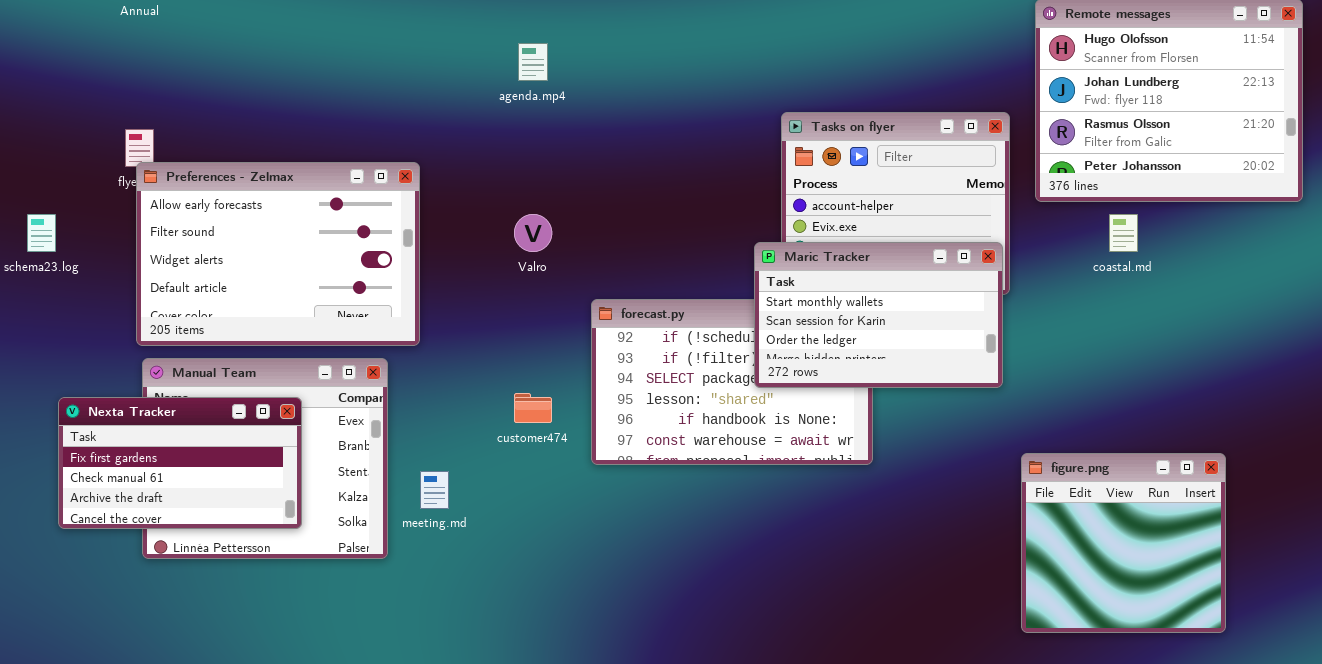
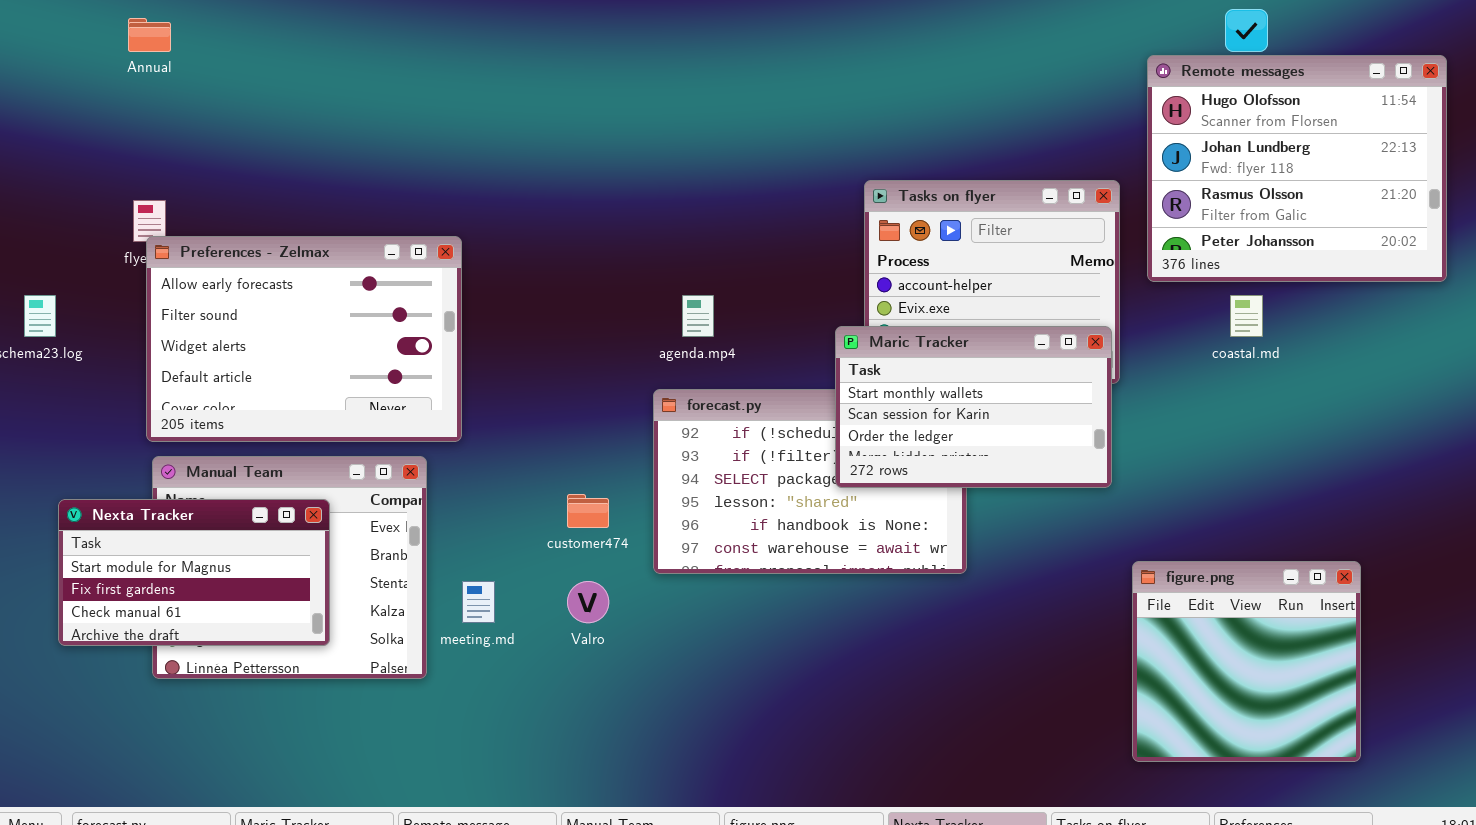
agenda.mp4: [518,43,548,81] -> [682,295,714,337], moved
Valro: [514,214,552,252] -> [567,581,609,623], moved
Nexta Tracker: [58,397,302,529] -> [58,499,330,646], scrolled up 1 row

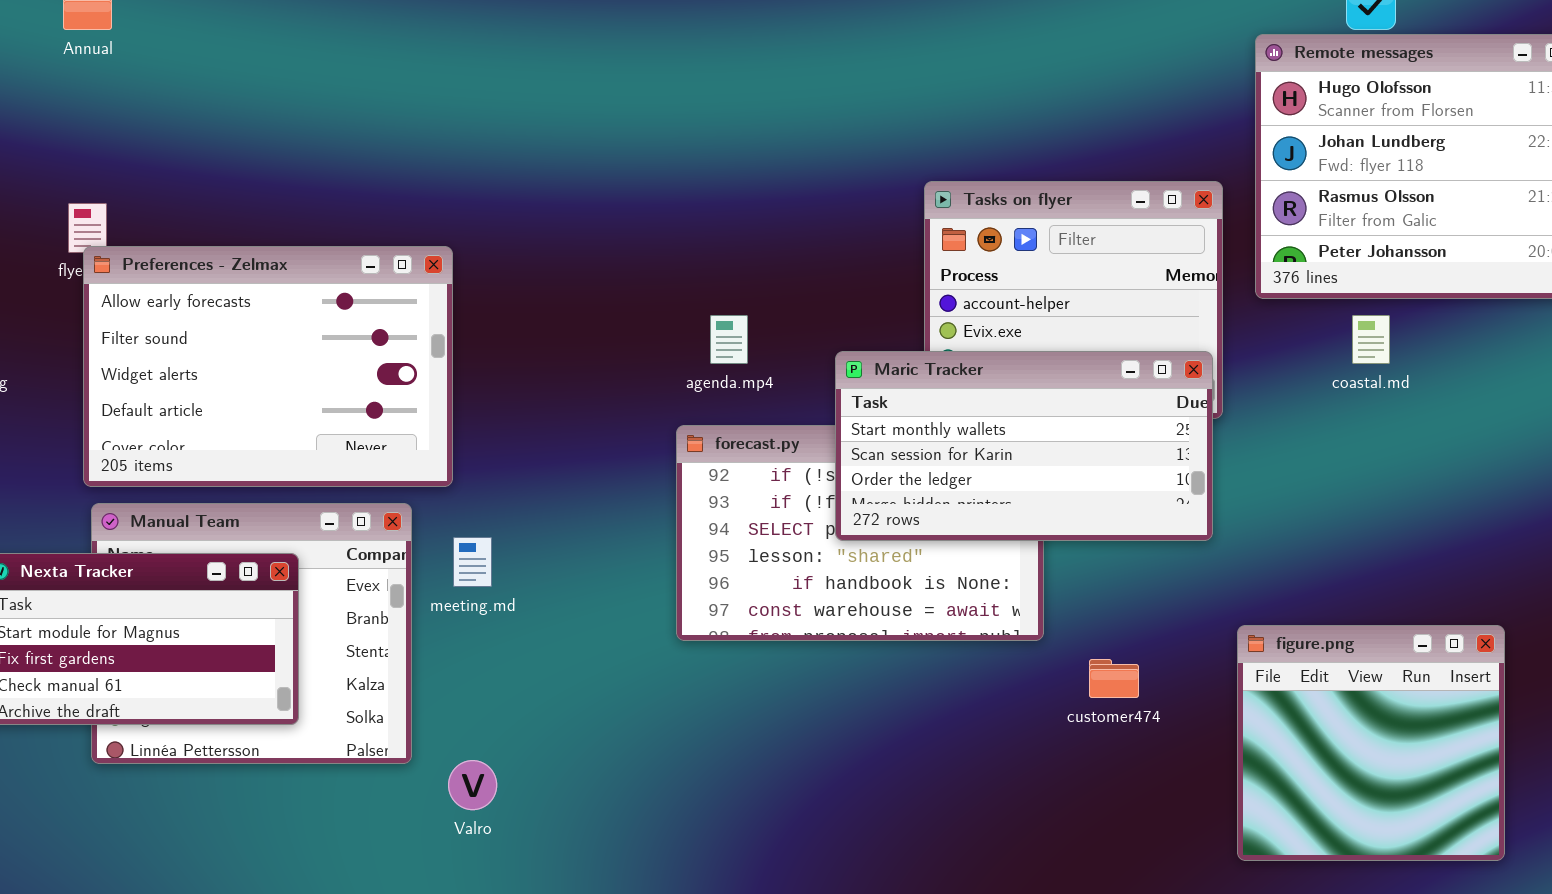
Maric Tracker: [835,326,1112,488] -> [835,351,1213,541], resized
customer474: [567,494,609,528] -> [1089,659,1139,698], moved
meeting.md: [462,581,495,623] -> [453,537,492,587], moved
Valro: [567,581,609,623] -> [448,760,497,810], moved

